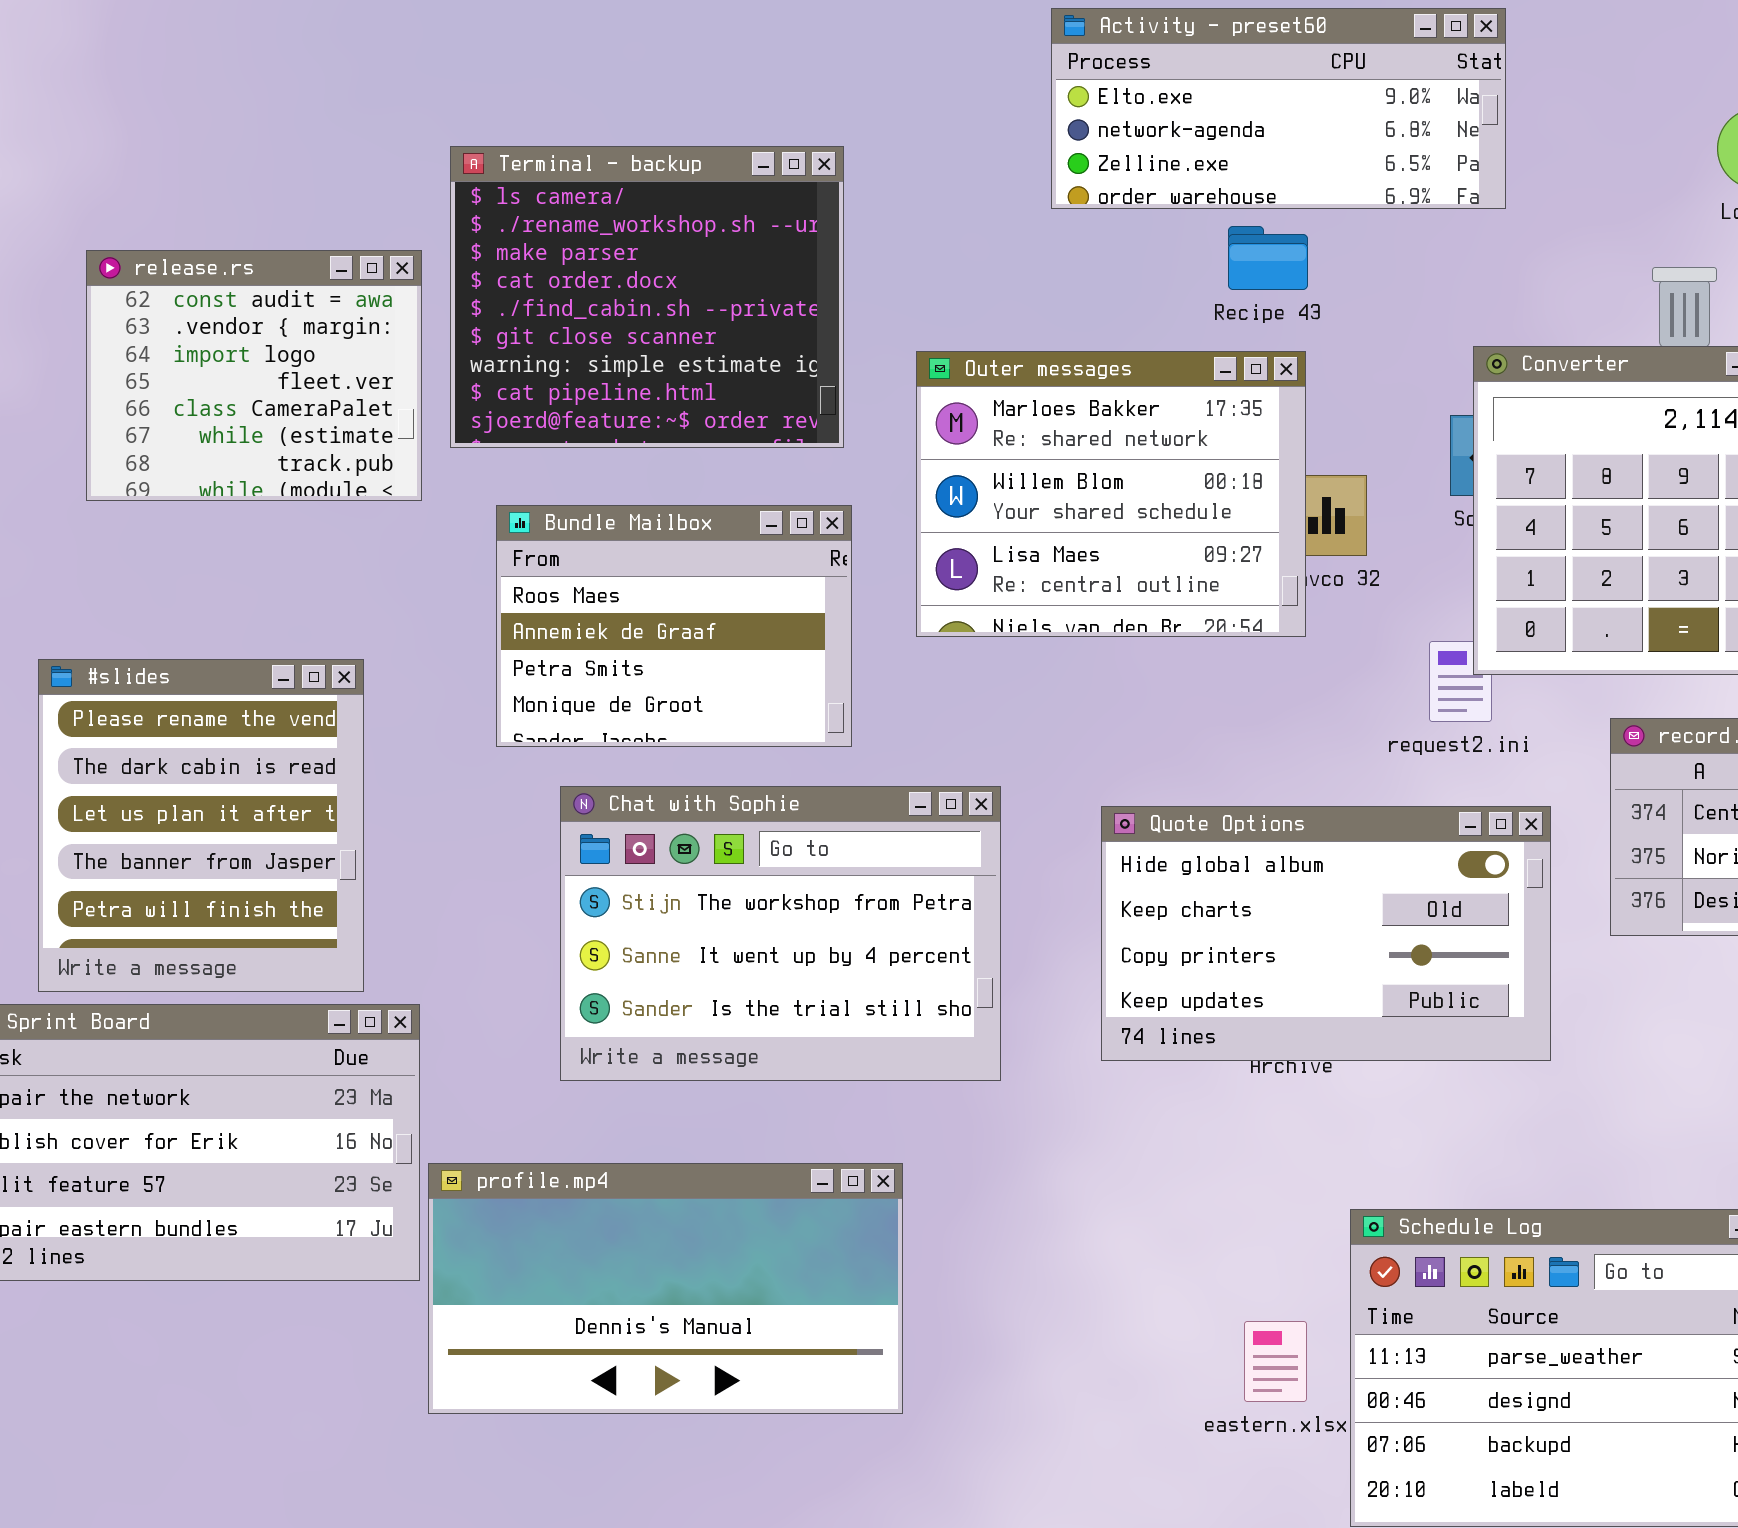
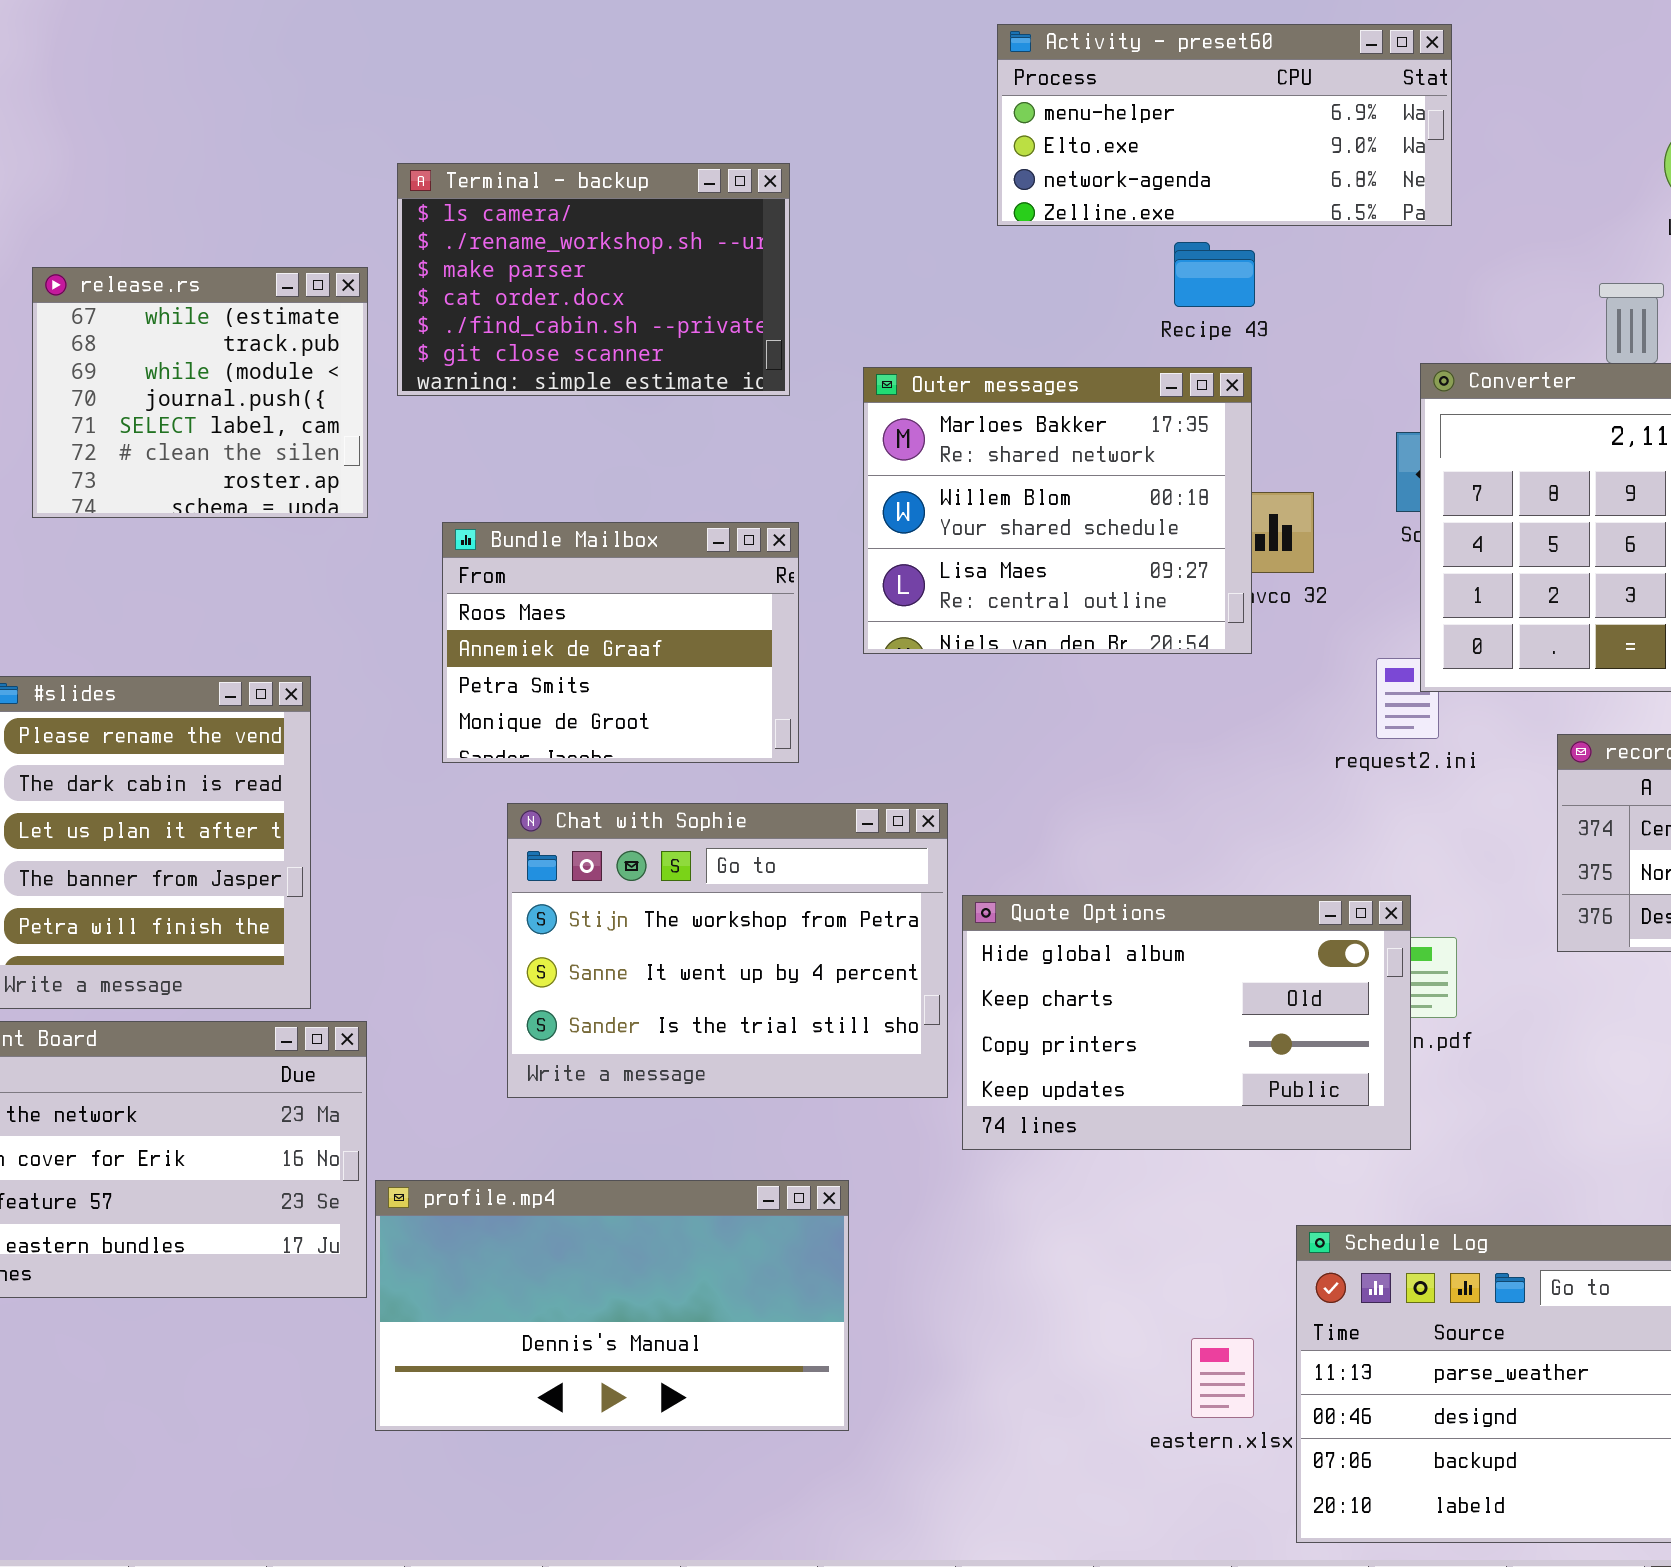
Activity - preset60: [1051,8,1506,209] -> [997,24,1452,226], scrolled up 1 row
Terminal - backup: [450,146,844,448] -> [397,163,790,396], resized
release.rs: [86,250,422,501] -> [32,267,368,518], scrolled down 5 rows
Quote Options: [1101,806,1551,1061] -> [962,895,1411,1150], moved

